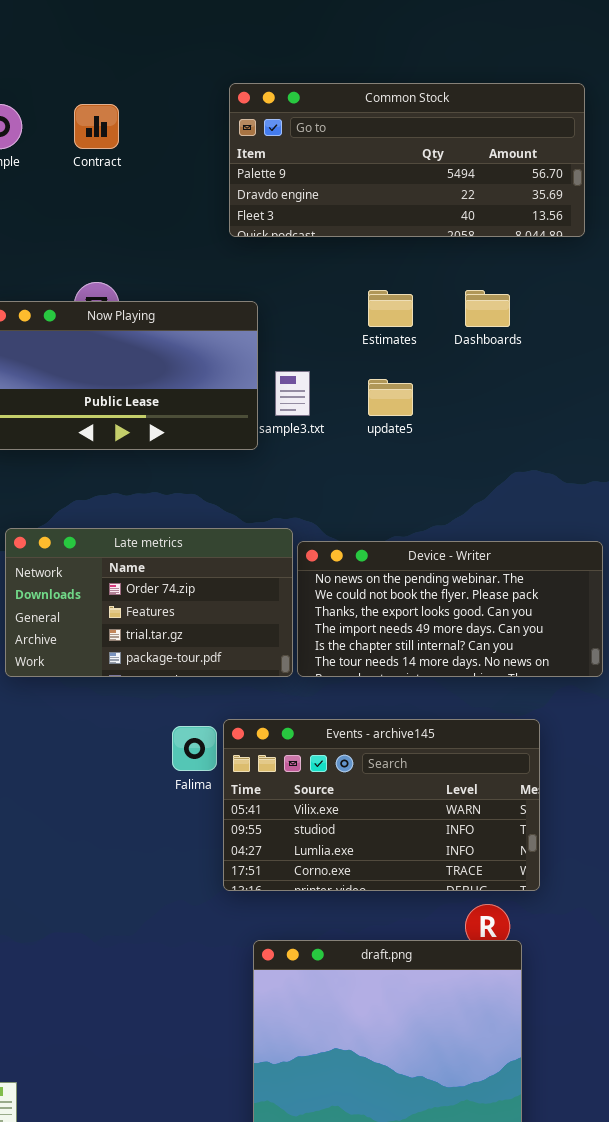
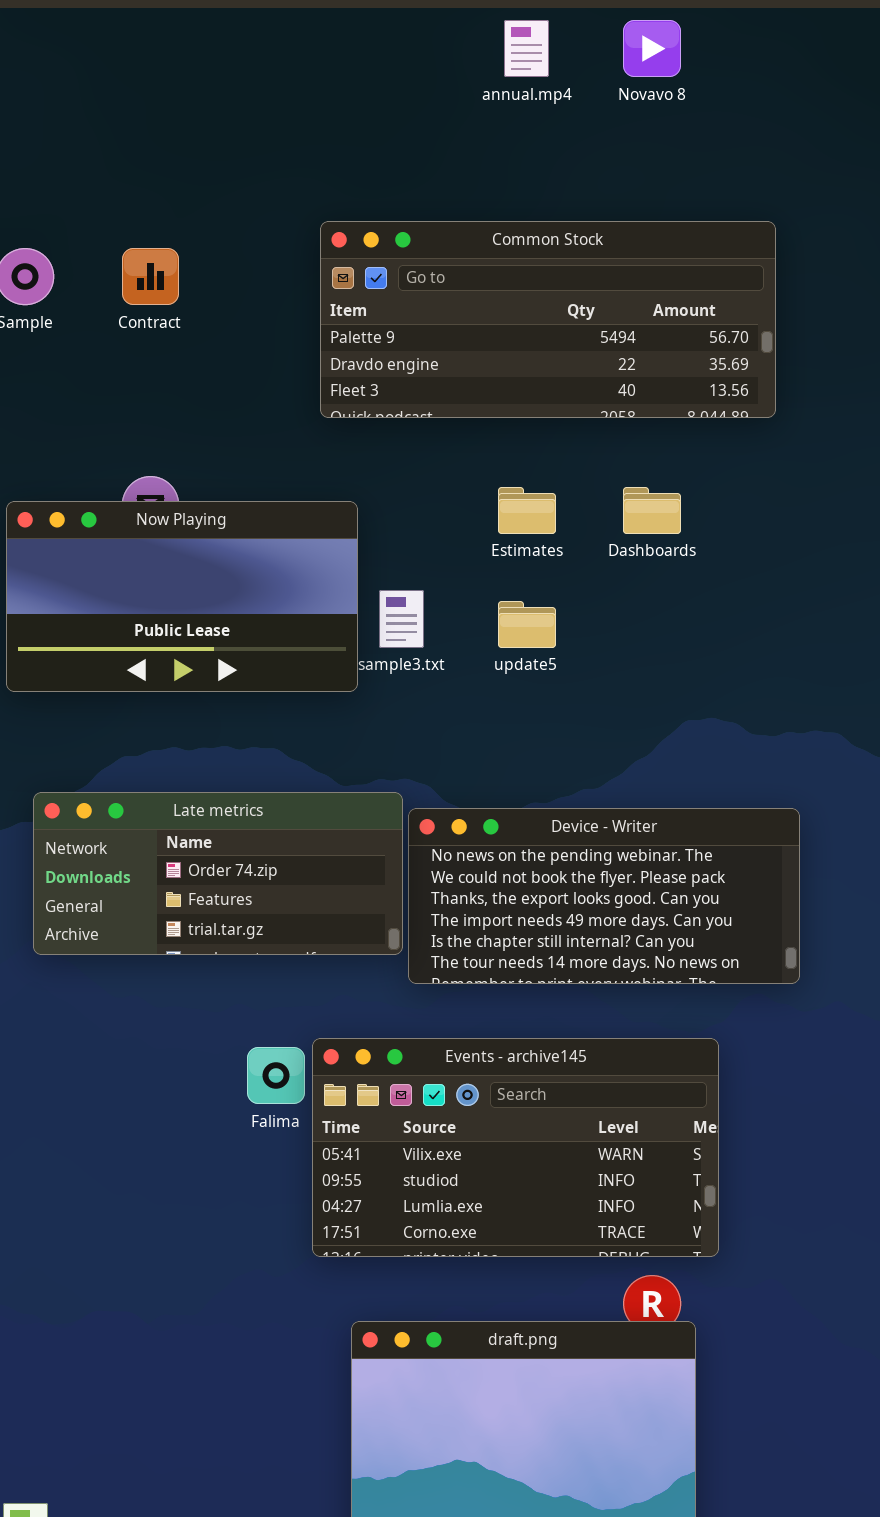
Late metrics: [5,528,293,677] -> [33,792,403,955], resized

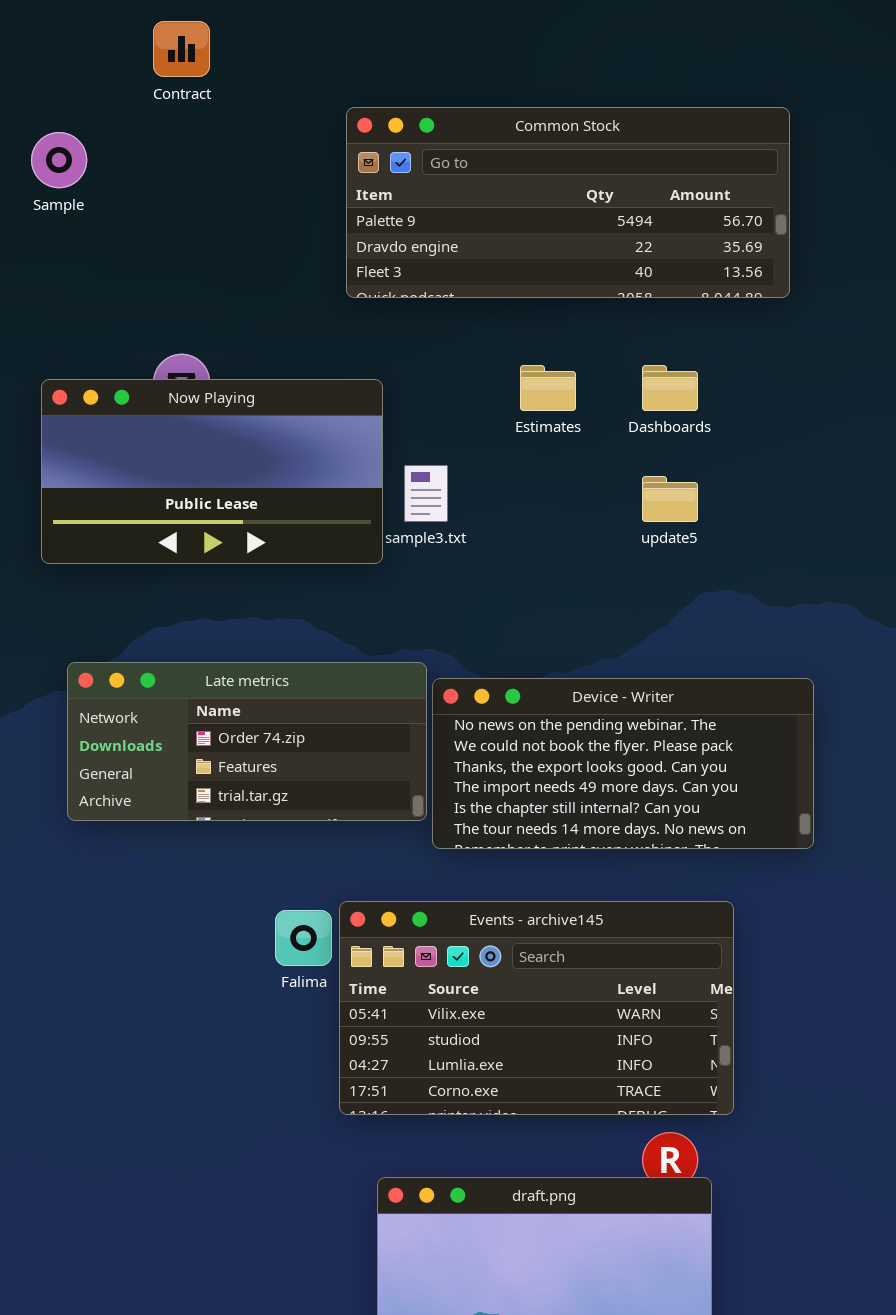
Contract: [122,248,179,305] -> [153,21,210,77], moved
update5: [498,601,556,648] -> [642,476,698,522], moved

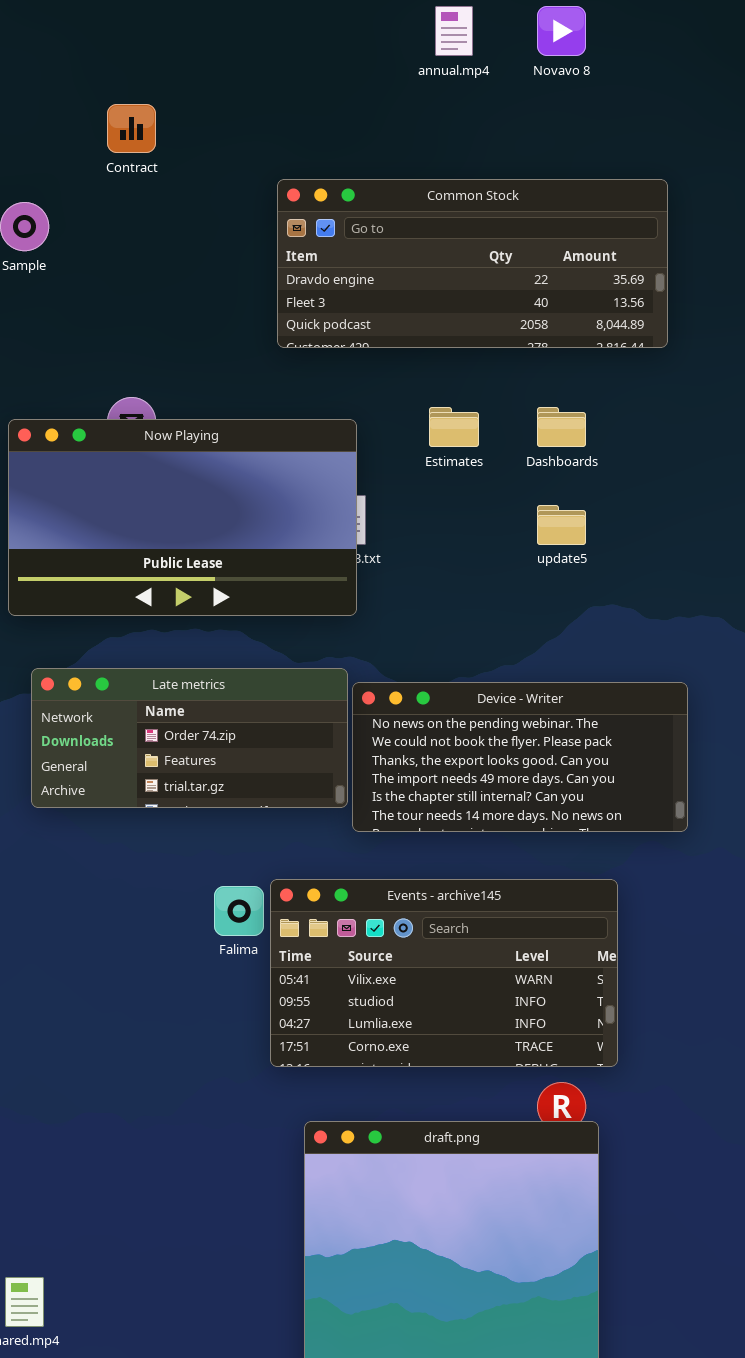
Common Stock: [346,107,790,298] -> [277,179,668,348], scrolled down 1 row
Now Playing: [41,379,383,564] -> [8,419,357,616], resized

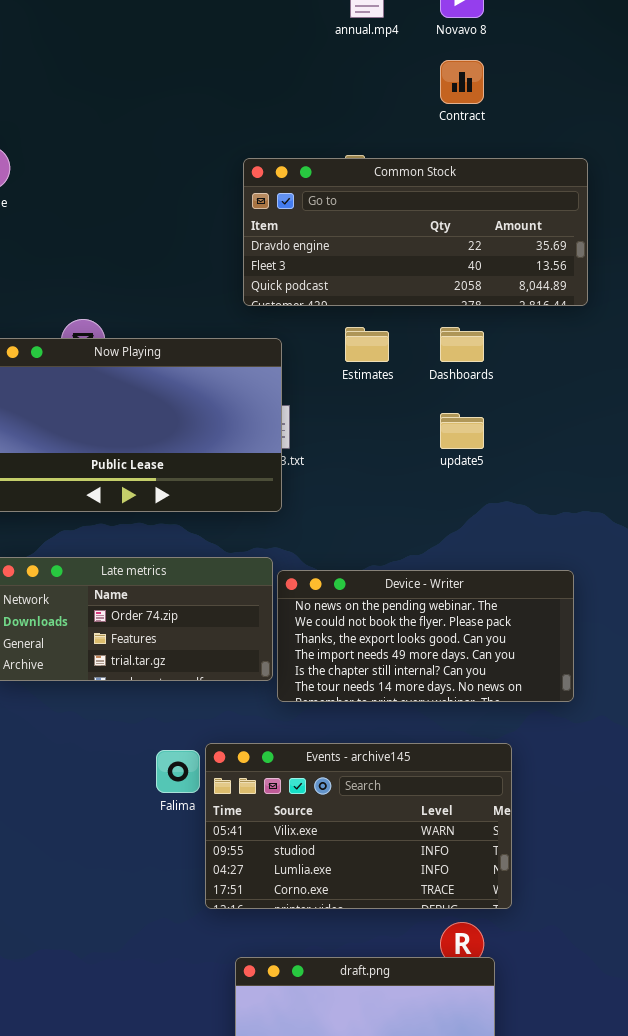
Contract: [107,104,156,153] -> [440,60,484,104], moved
Common Stock: [277,179,668,348] -> [243,158,588,306], moved

